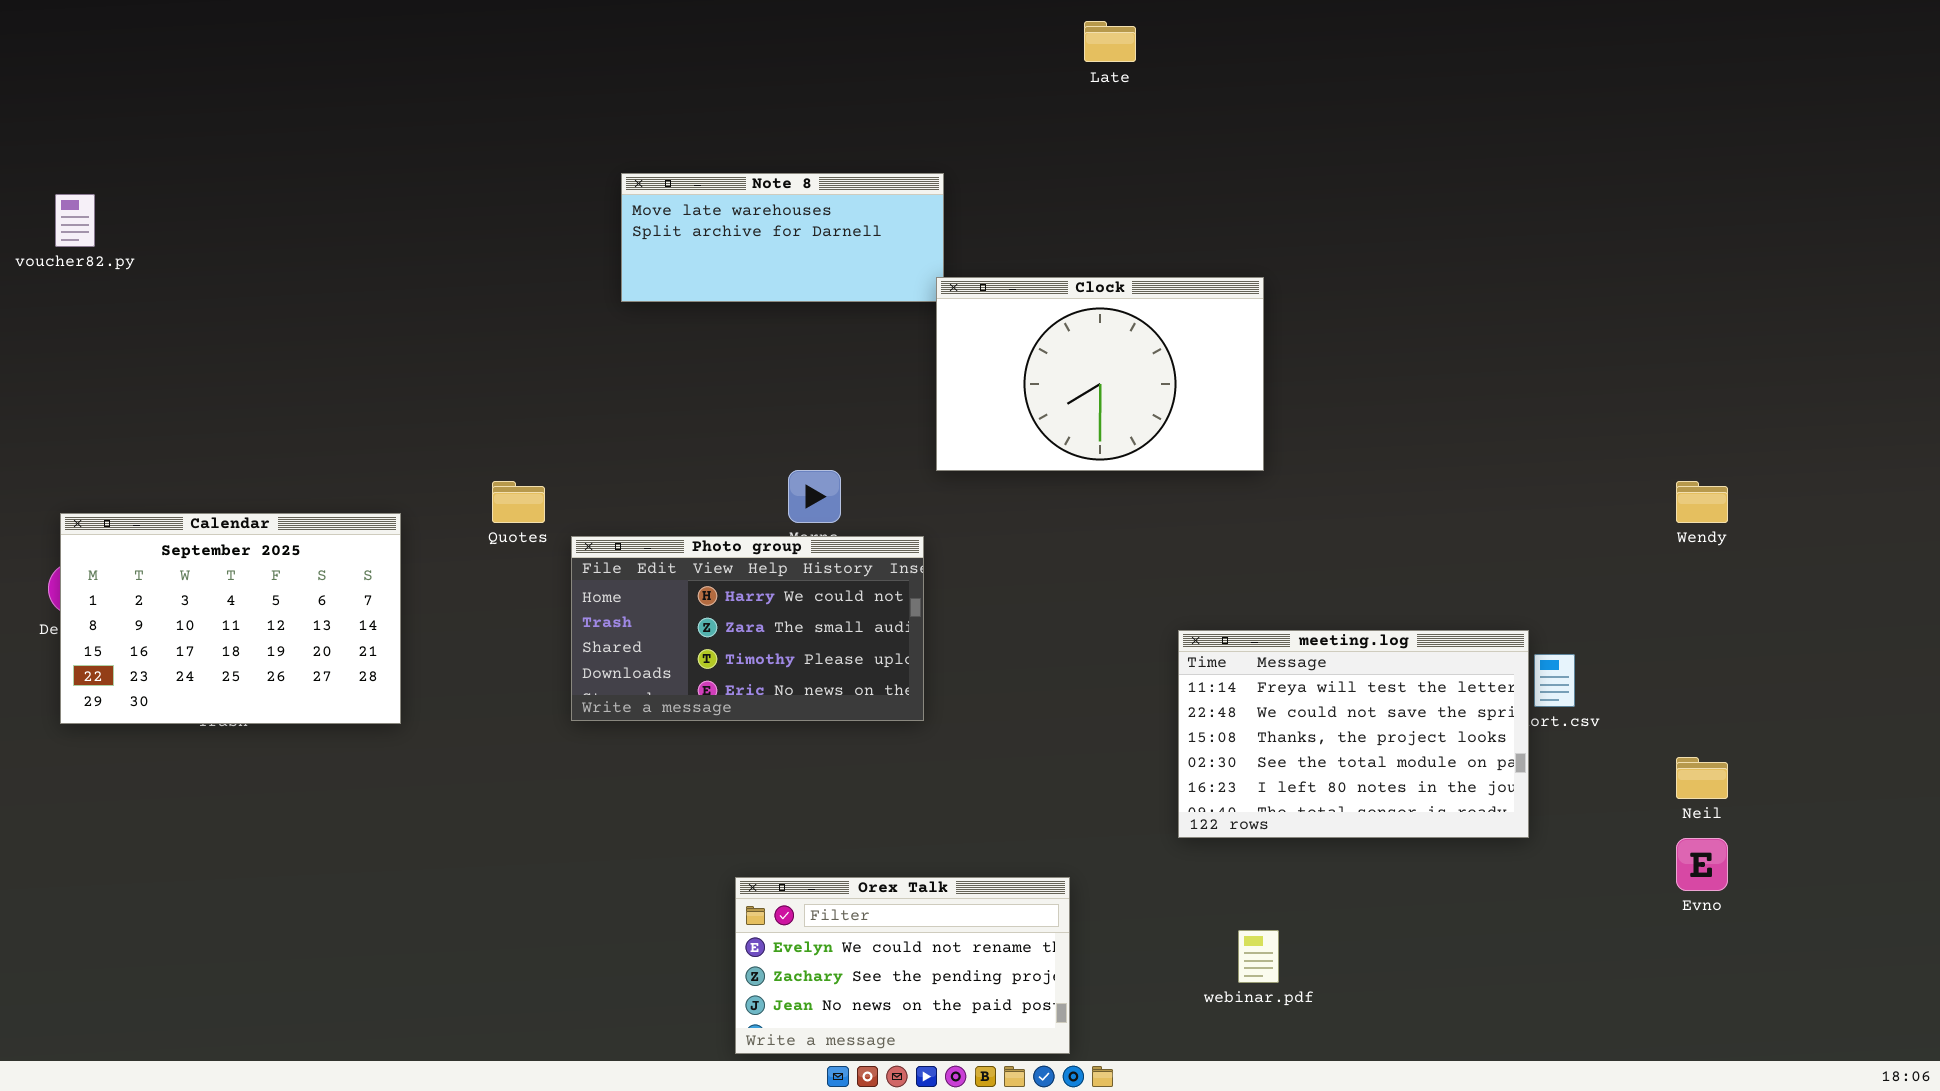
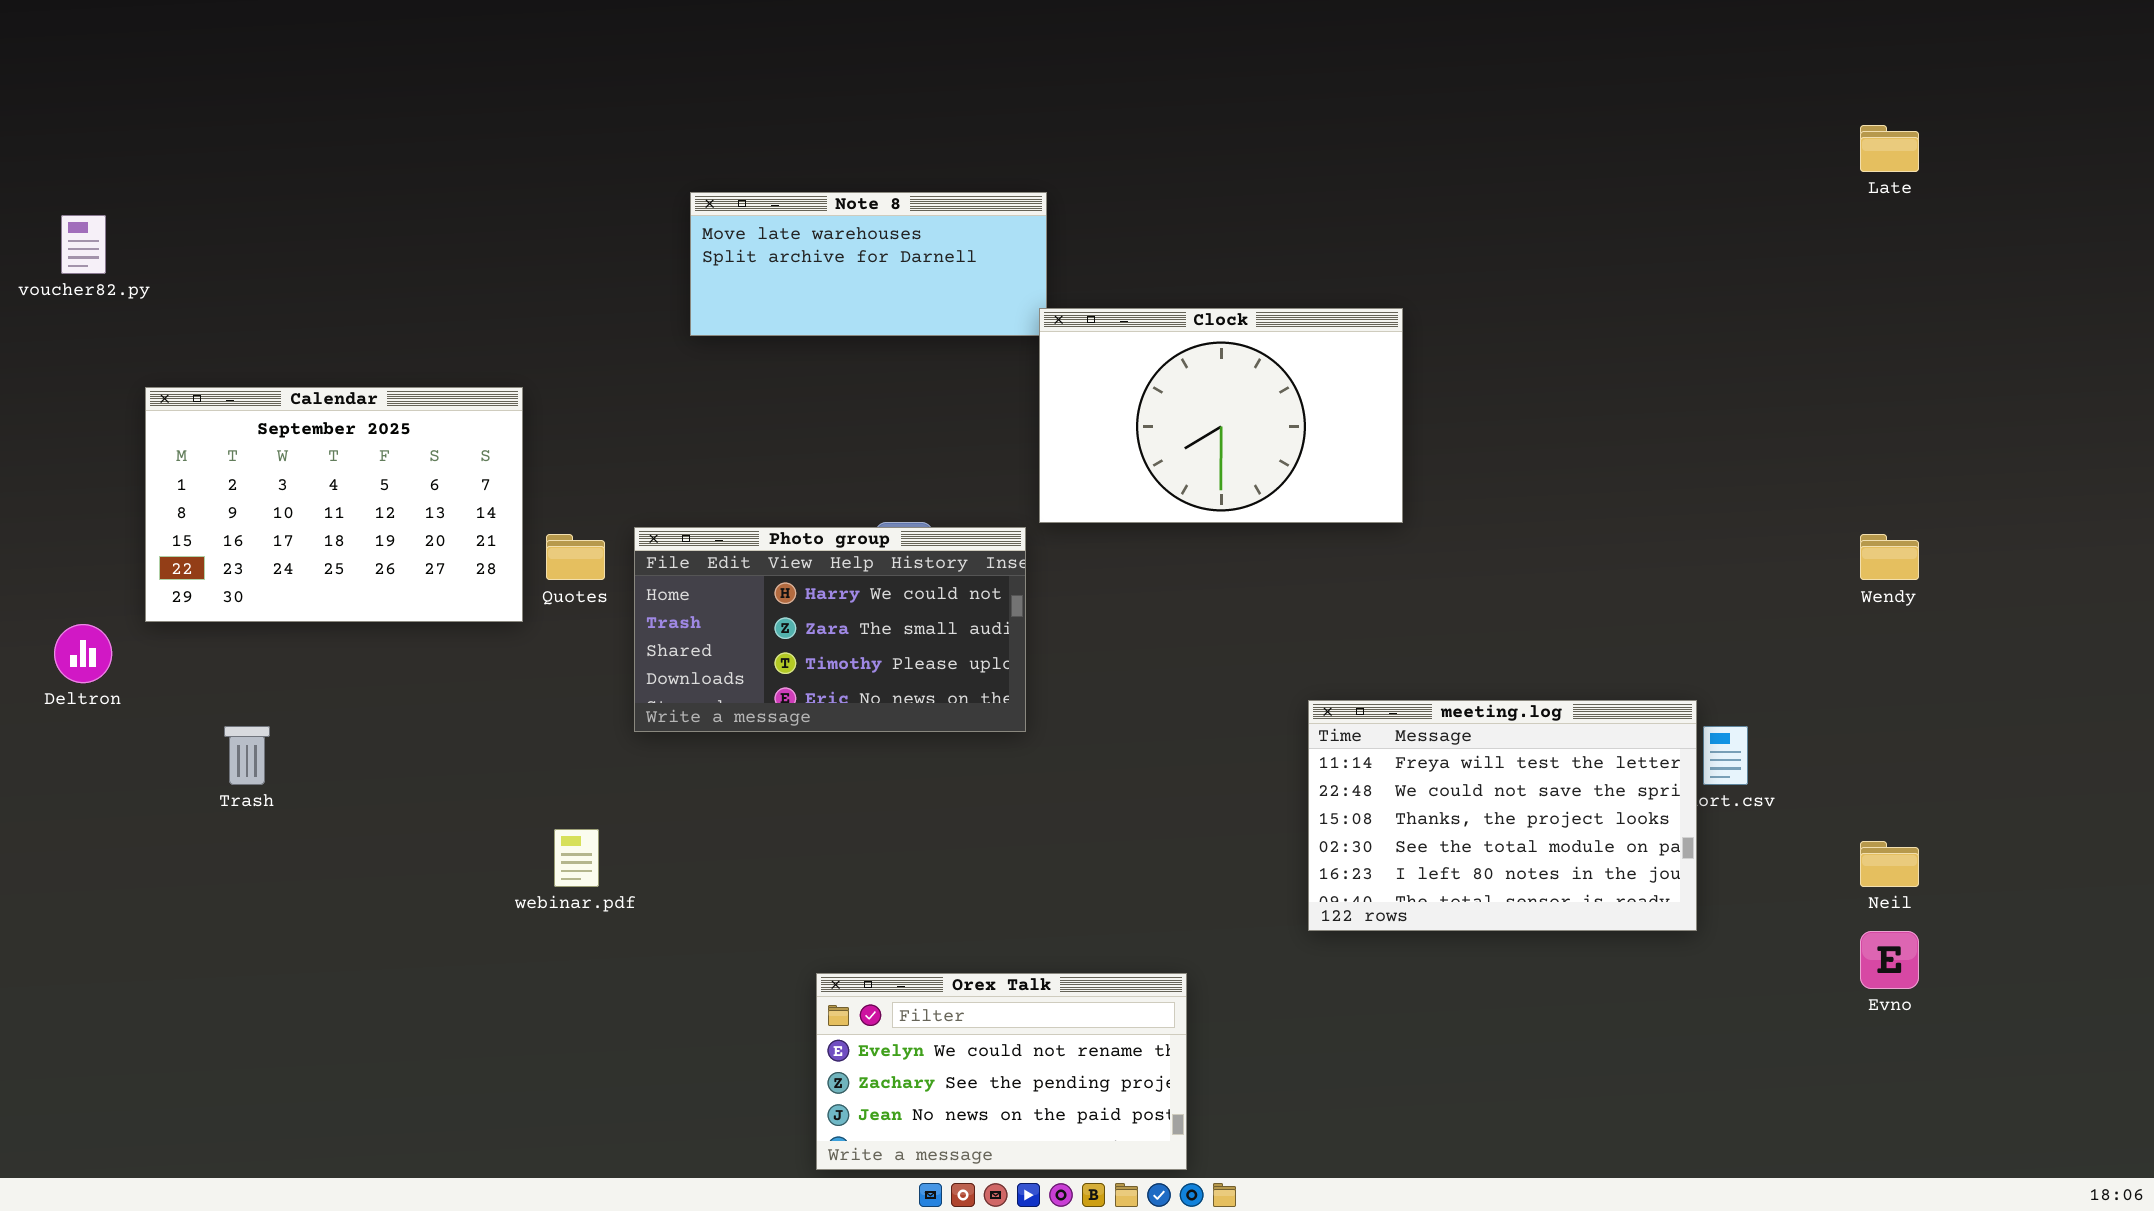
Late: [1084,21,1136,62] -> [1860,125,1919,172], moved
Calendar: [60,513,401,724] -> [145,387,523,622], moved
Photo group: [571,536,924,721] -> [634,527,1026,732], moved
webinar.pdf: [1238,930,1279,983] -> [554,829,599,887], moved

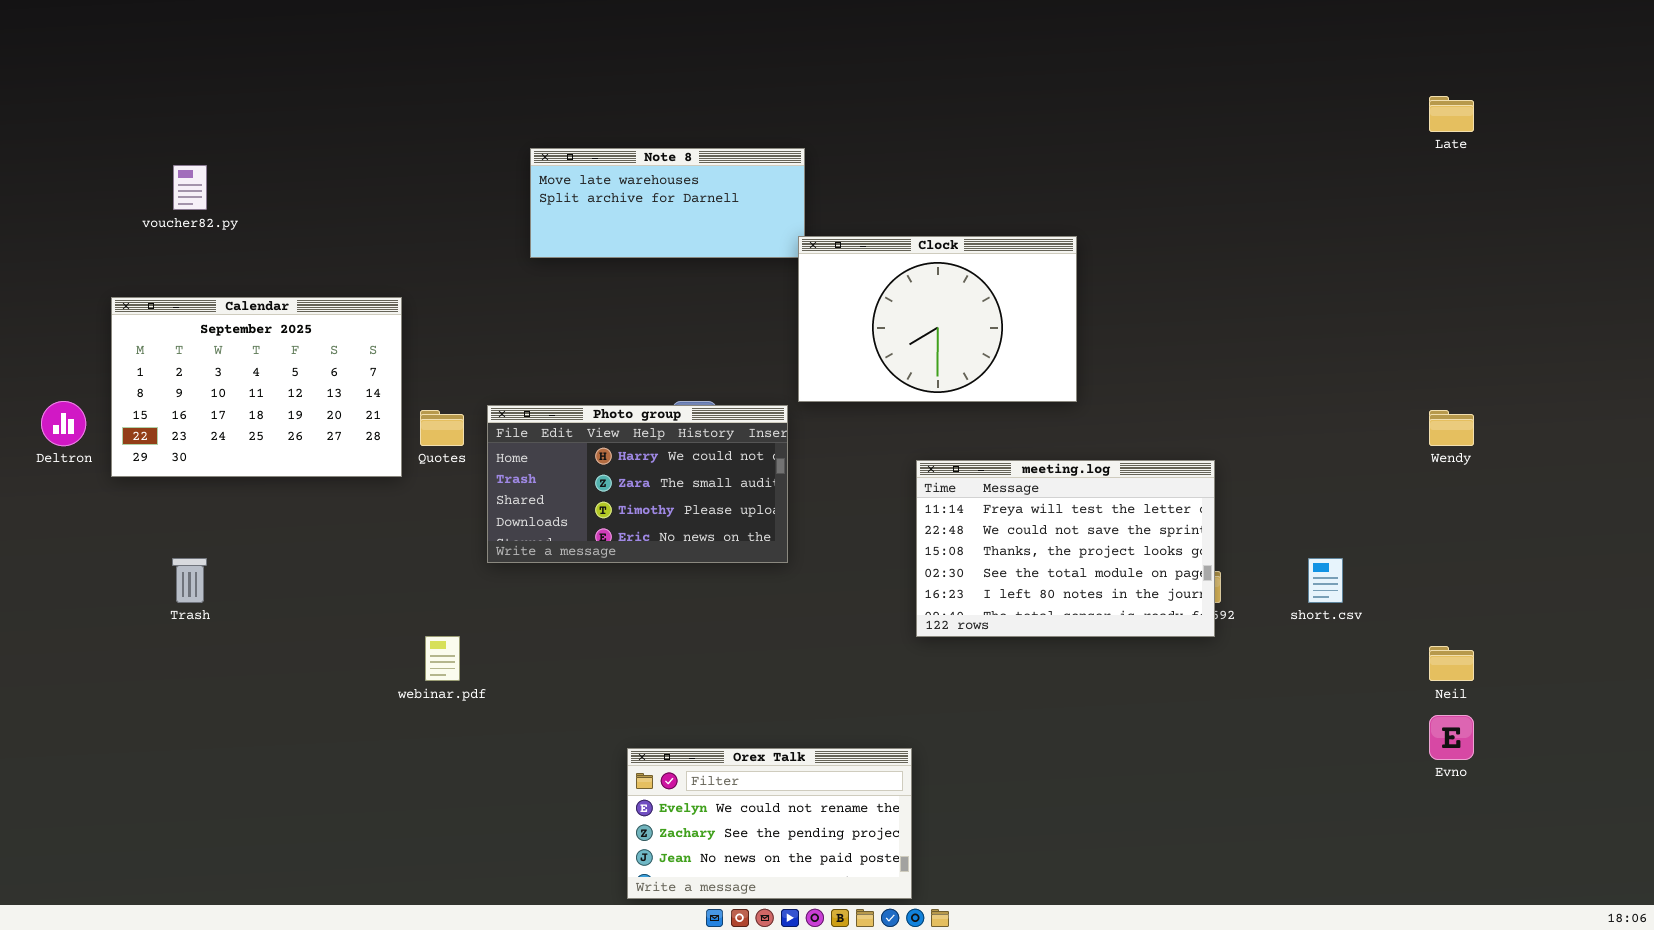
voucher82.py: [61,215,106,274] -> [173,165,207,210], moved
Deltron: [54,624,112,683] -> [41,401,86,446], moved
meeting.log: [1308,700,1697,931] -> [916,460,1215,637], moved

